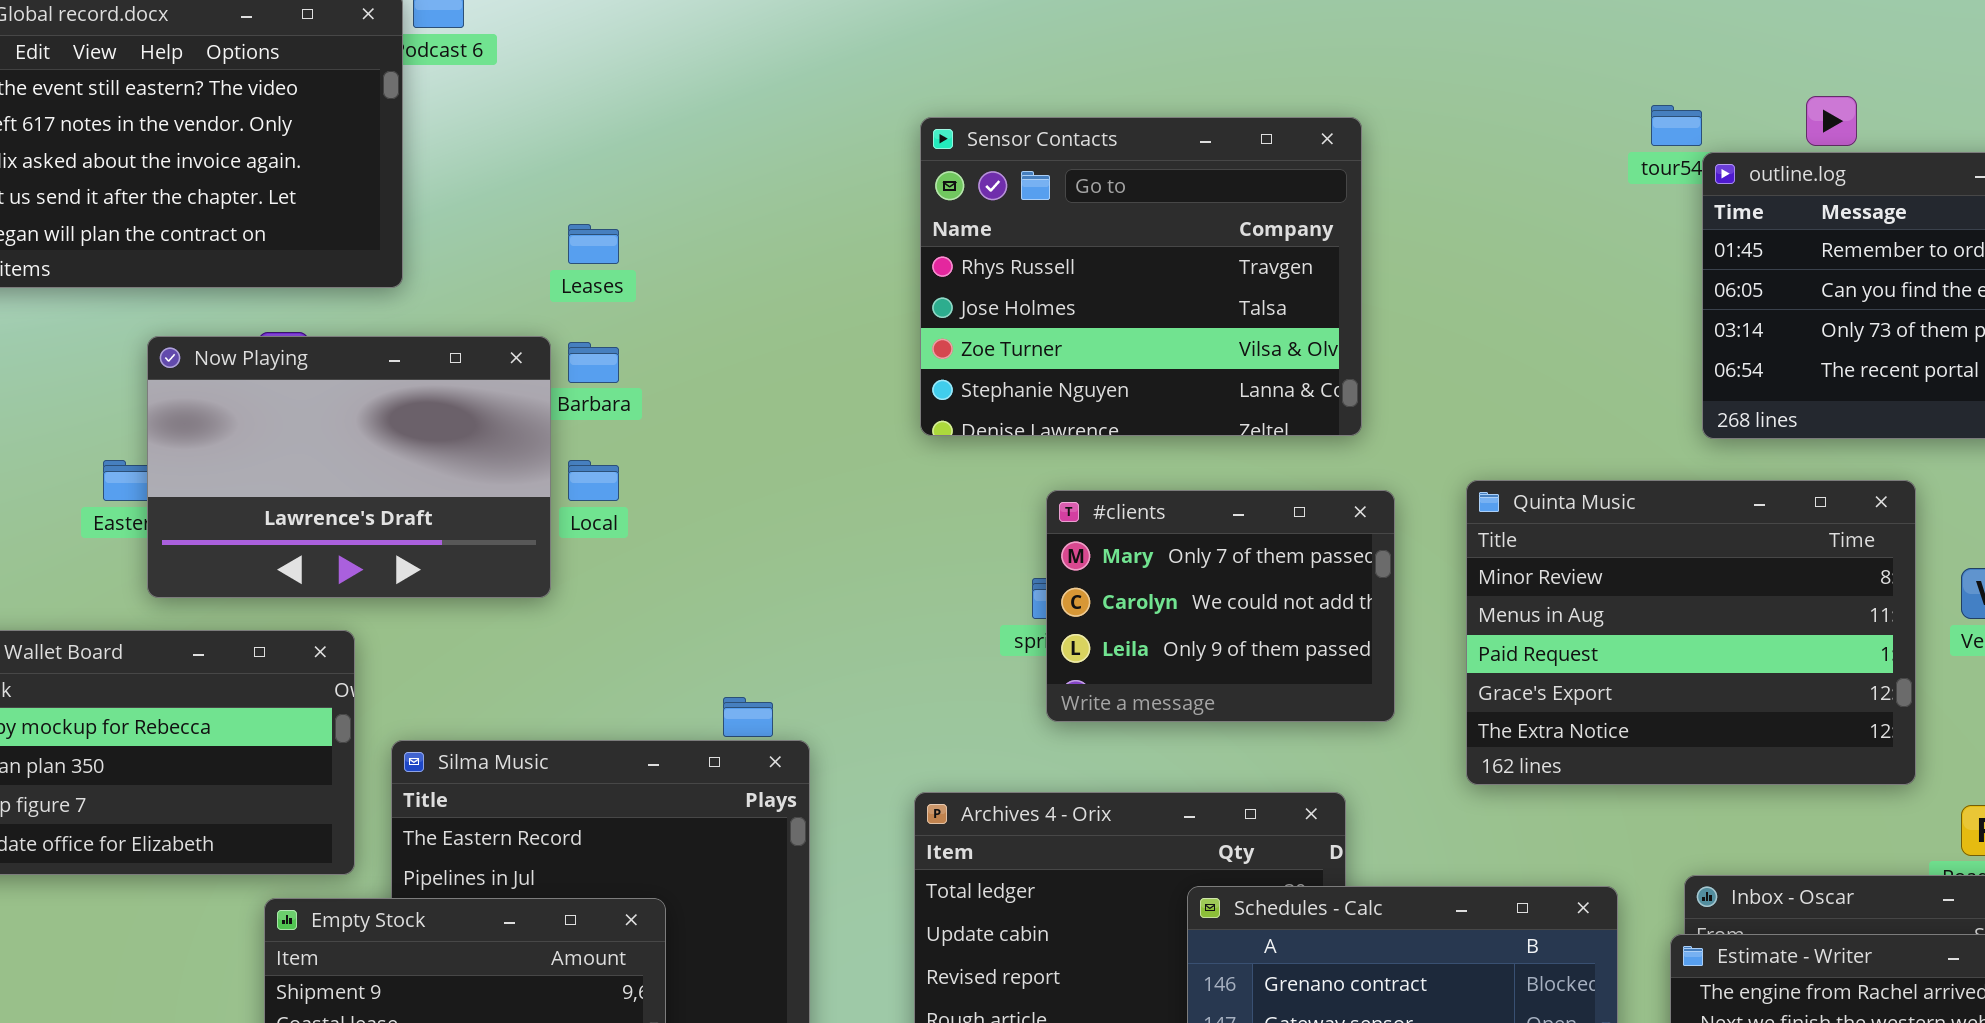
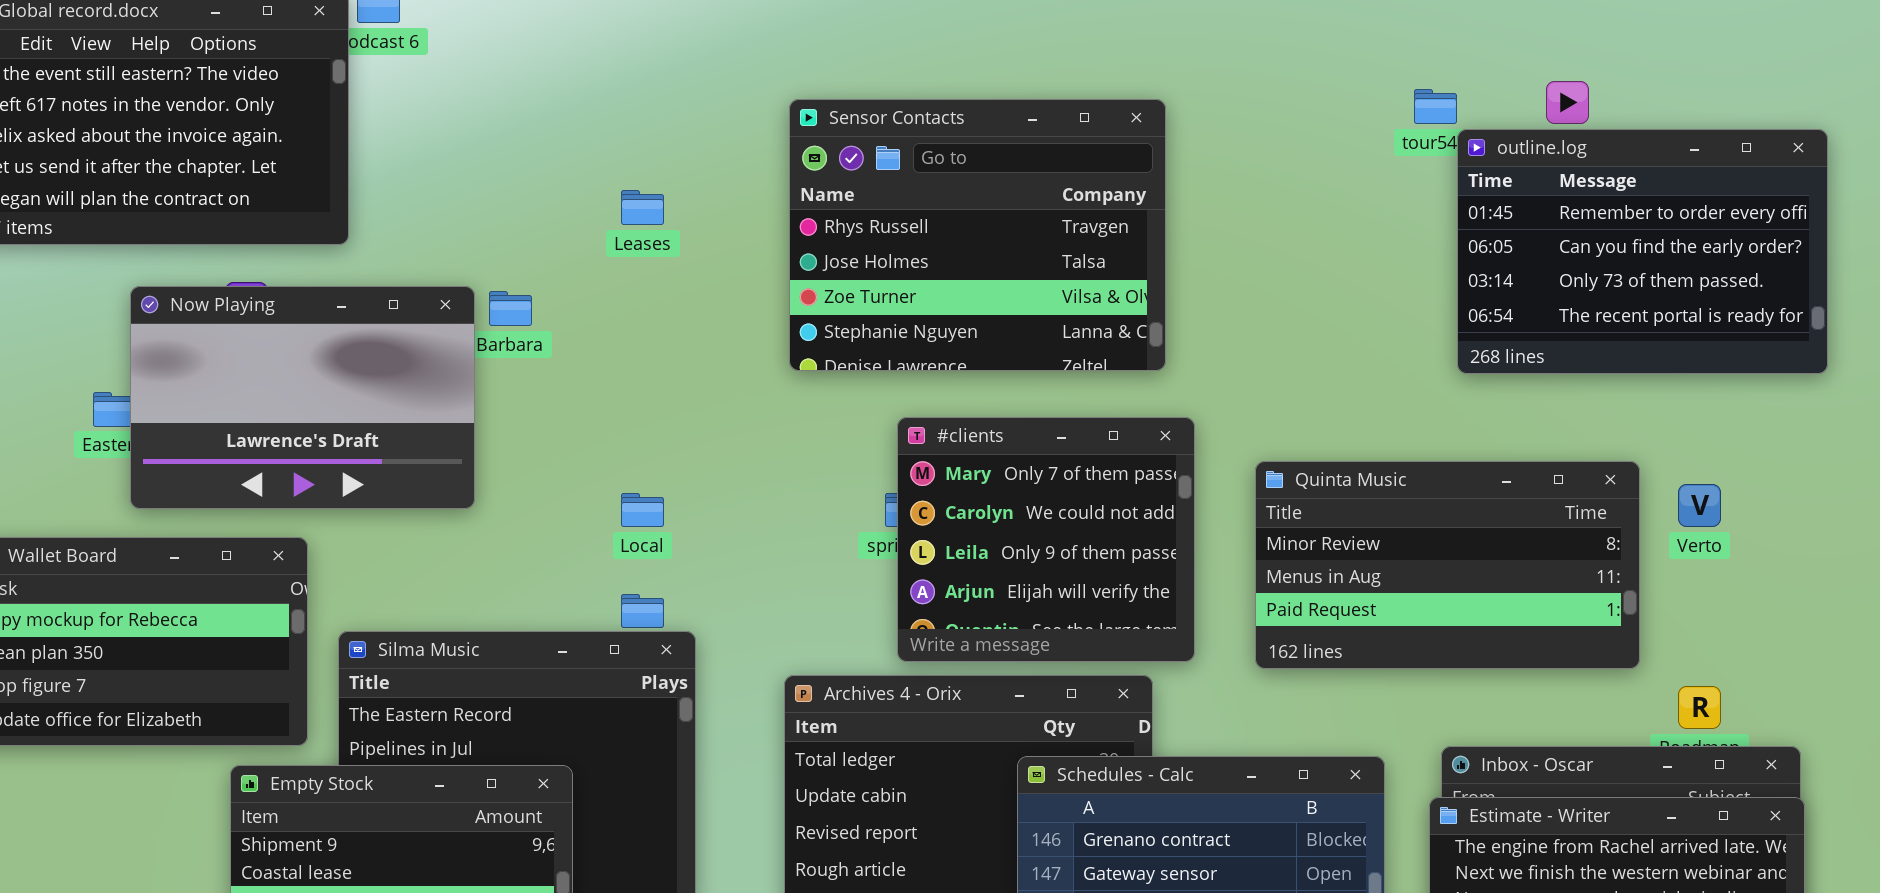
Leases: [568,224,619,264] -> [621,190,664,225], moved
Local: [568,460,619,501] -> [621,493,664,527], moved
Quinta Music: [1466,480,1916,785] -> [1255,461,1640,669], resized
#clients: [1046,490,1395,722] -> [897,417,1195,662], resized

